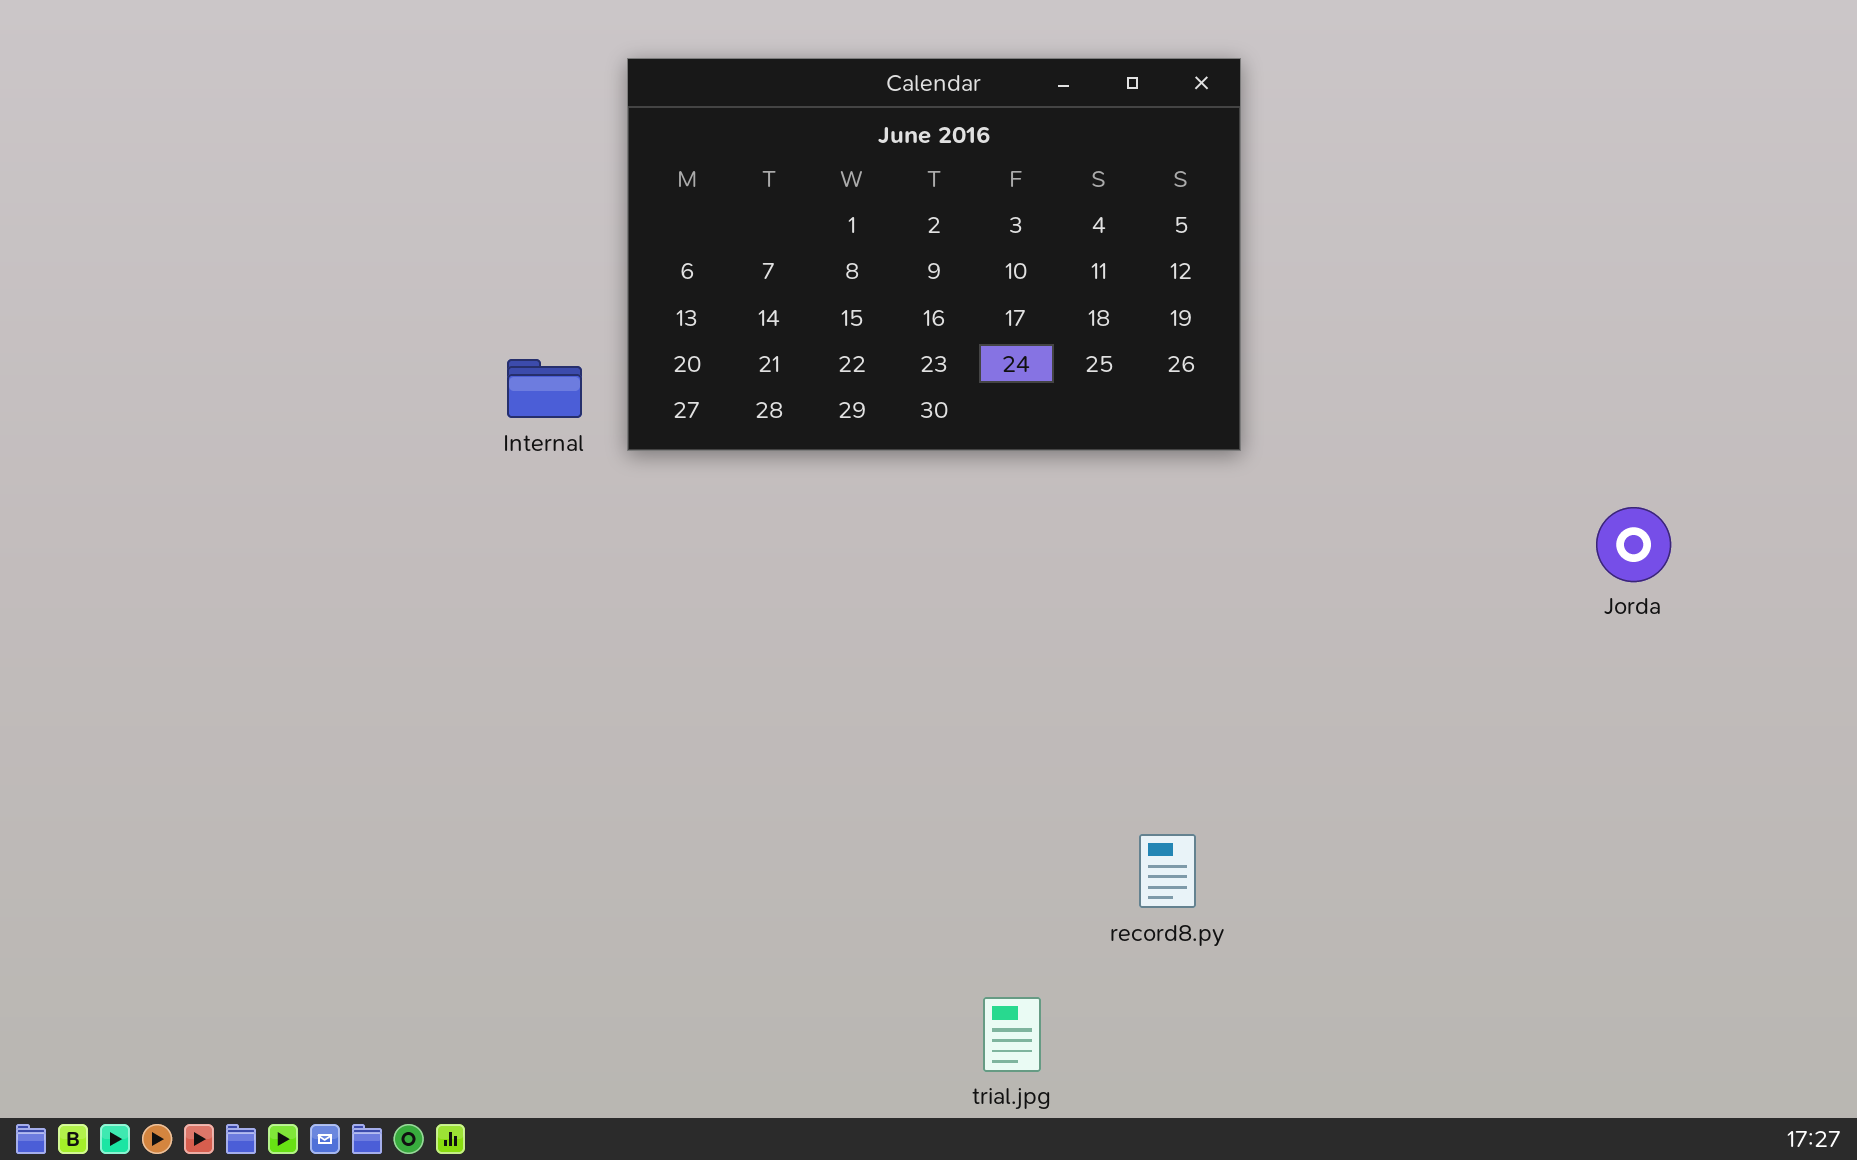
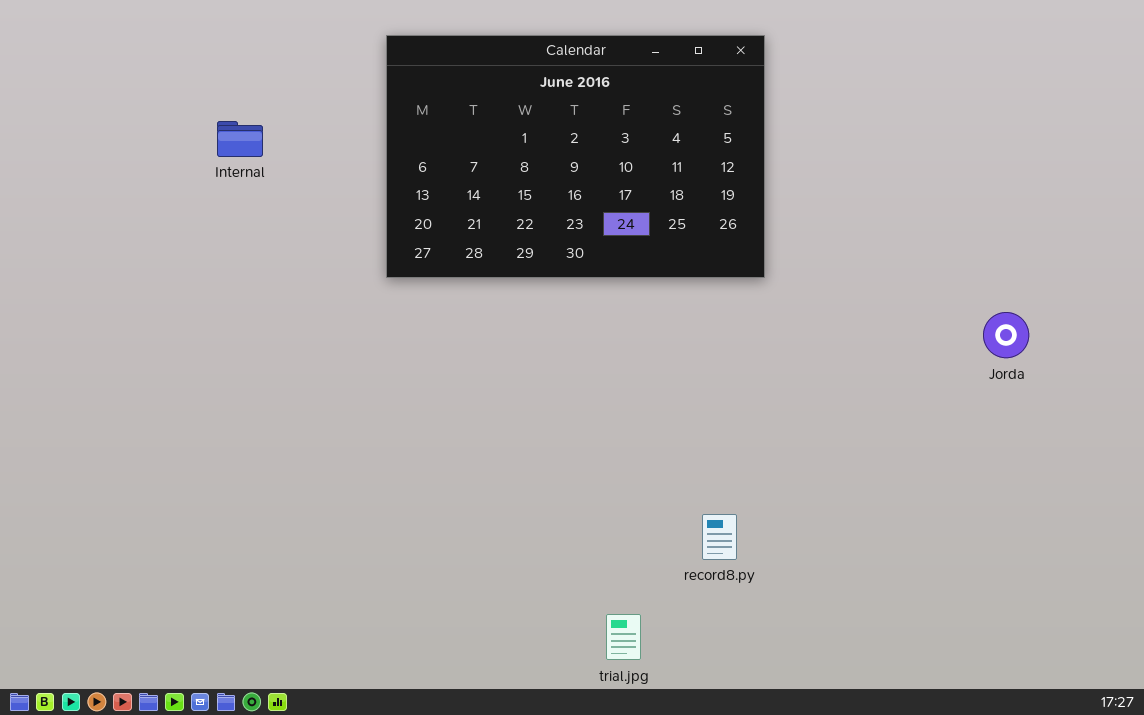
Internal: [507,359,582,418] -> [217,121,263,157], moved

